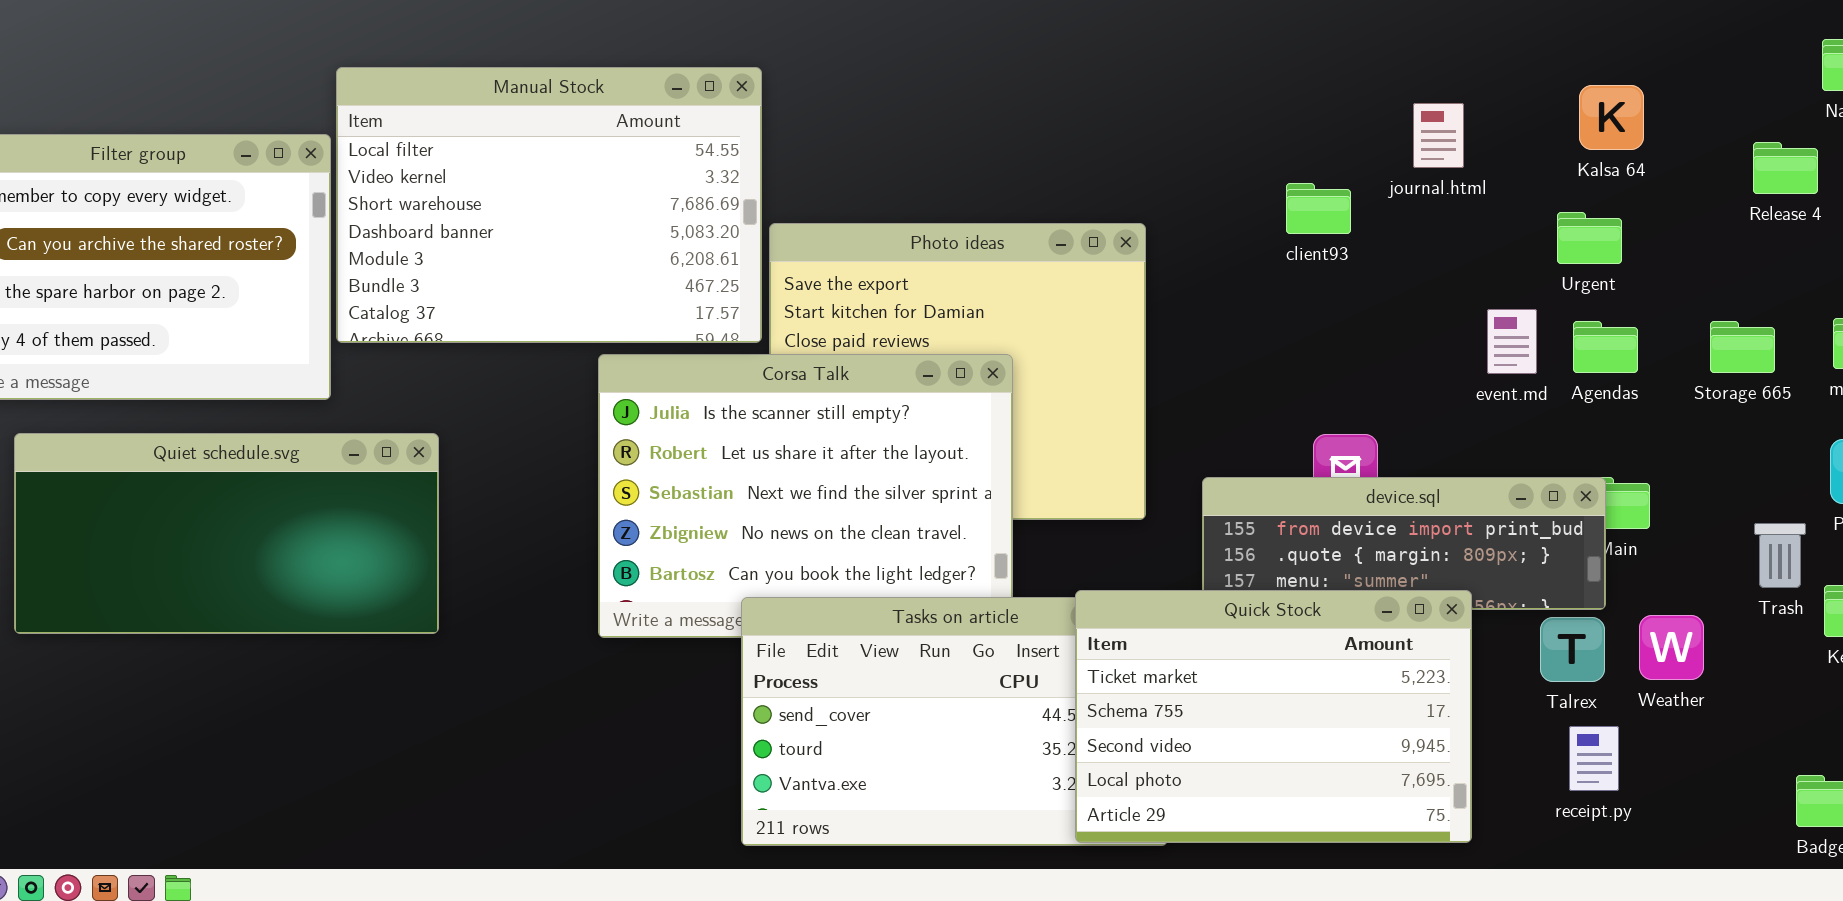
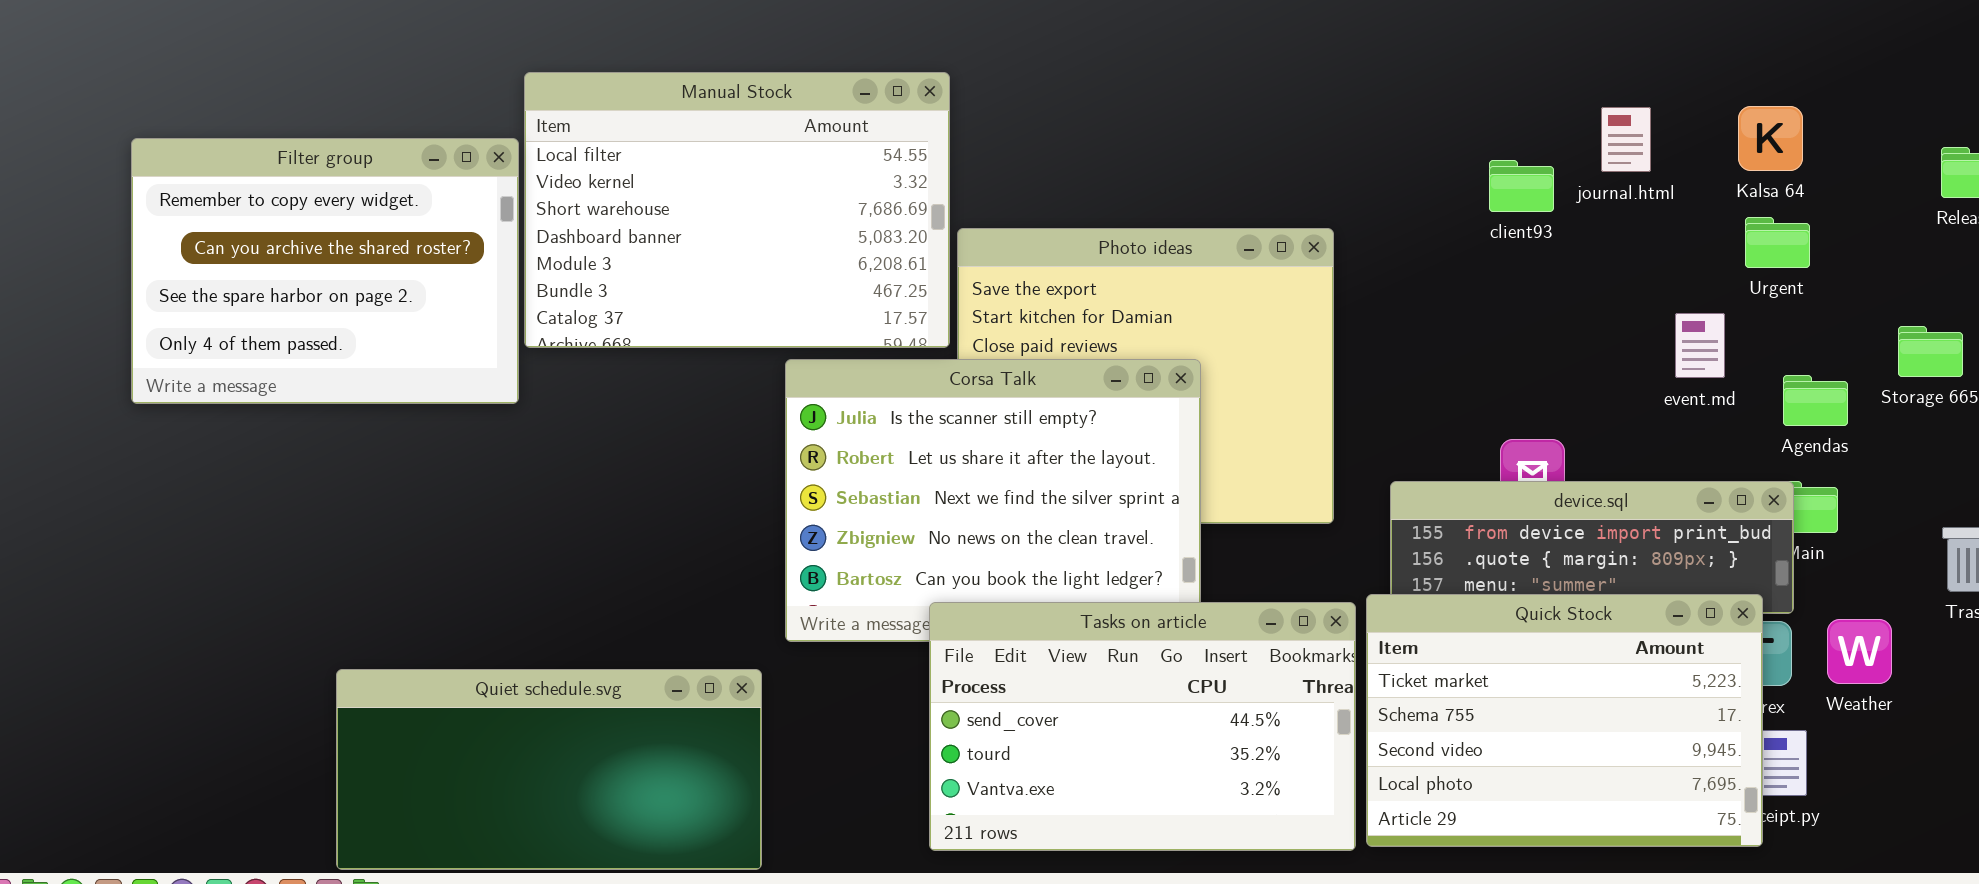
Kalsa 64: [1579,85,1644,150] -> [1738,106,1803,171], moved
client93: [1286,183,1351,234] -> [1489,160,1554,212], moved
Agendas: [1573,321,1638,373] -> [1783,375,1848,426], moved
Quiet schedule.svg: [14,433,439,634] -> [336,669,762,870], moved
Quick Stock: [1075,590,1472,843] -> [1366,594,1763,847], moved

